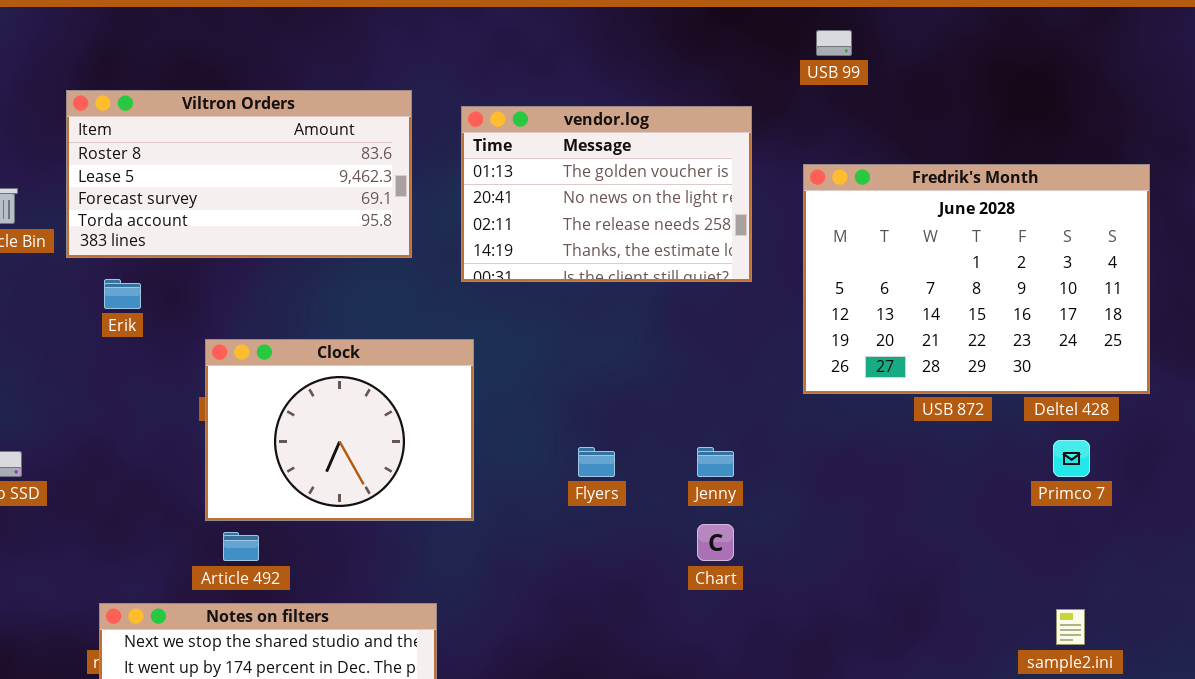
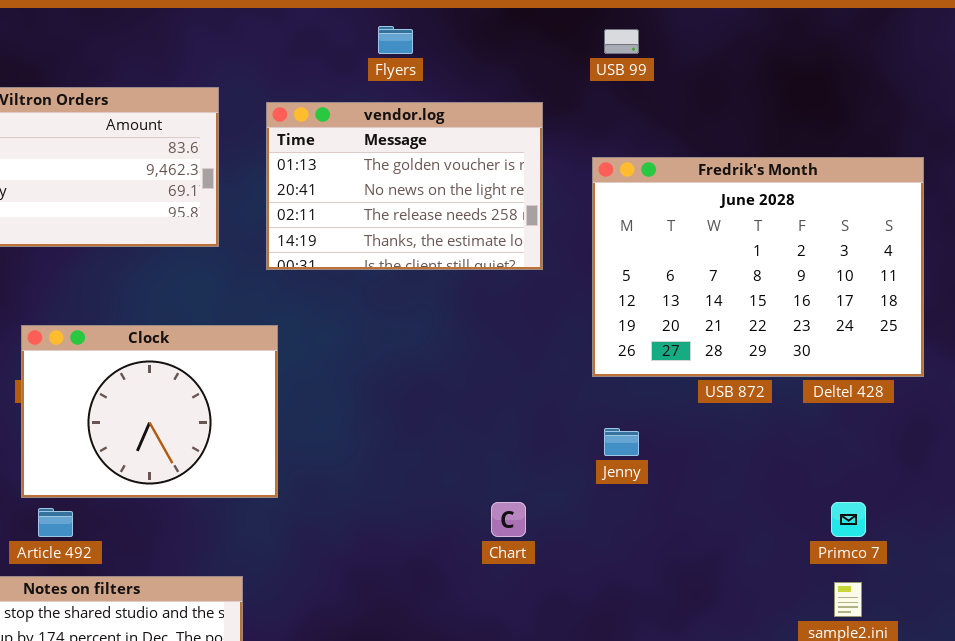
Primco 7: [1053,440,1090,477] -> [831,502,866,537], moved
Flyers: [578,447,615,477] -> [378,26,413,54], moved
Jenny: [697,447,734,477] -> [604,428,639,456], moved

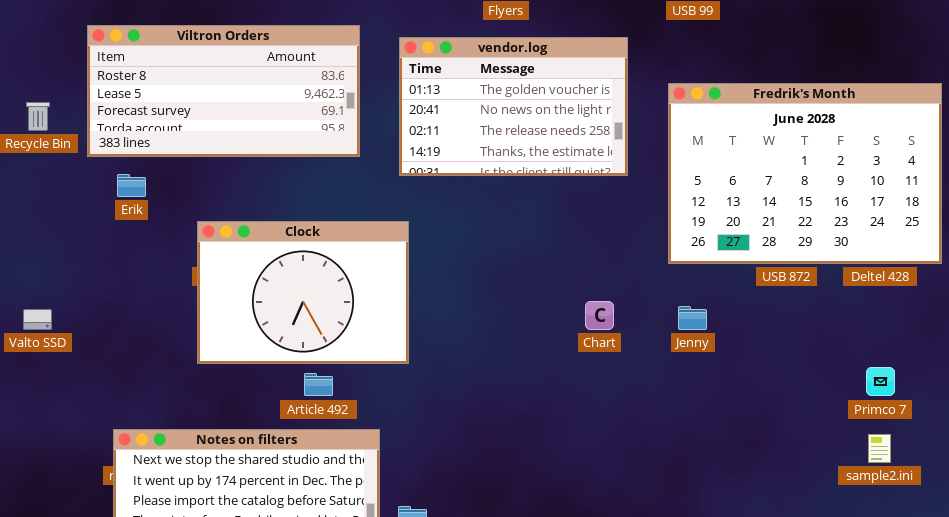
Chart: [491,502,526,537] -> [585,301,614,330], moved
Article 492: [38,508,73,537] -> [304,373,333,396], moved

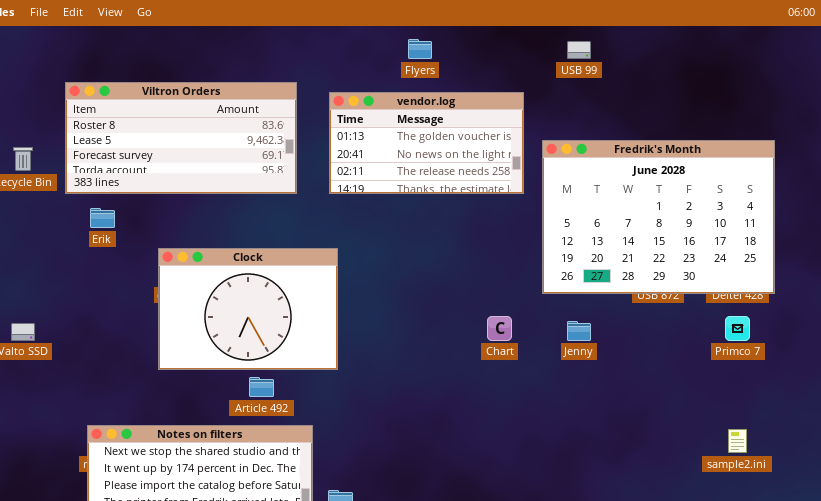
vendor.log: [399,37,628,176] -> [329,92,524,194], resized
Fredrik's Month: [668,83,942,264] -> [542,140,775,294], moved
Primco 7: [866,367,895,396] -> [725,316,750,341], moved

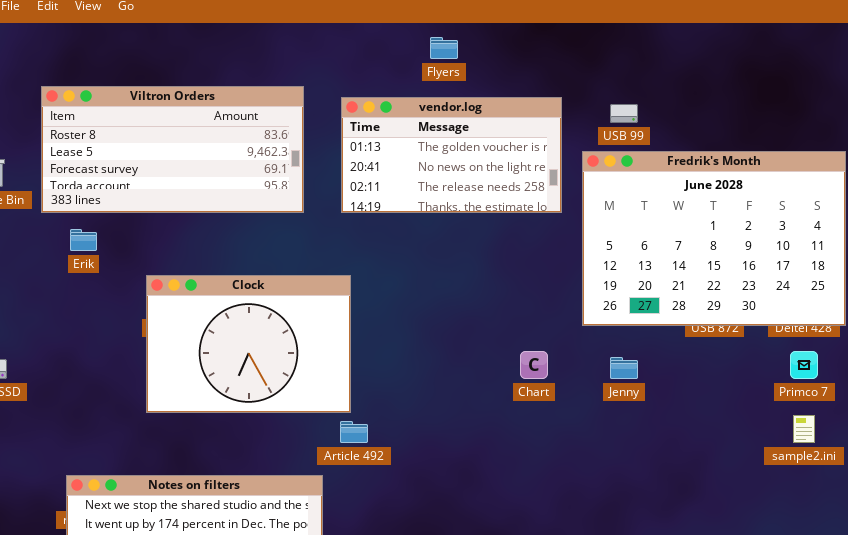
USB 99: [567,41,591,59] -> [610,104,638,123], moved
Article 492: [249,377,274,397] -> [340,421,368,443], moved
sample2.ini: [728,429,747,453] -> [793,415,815,443], moved

